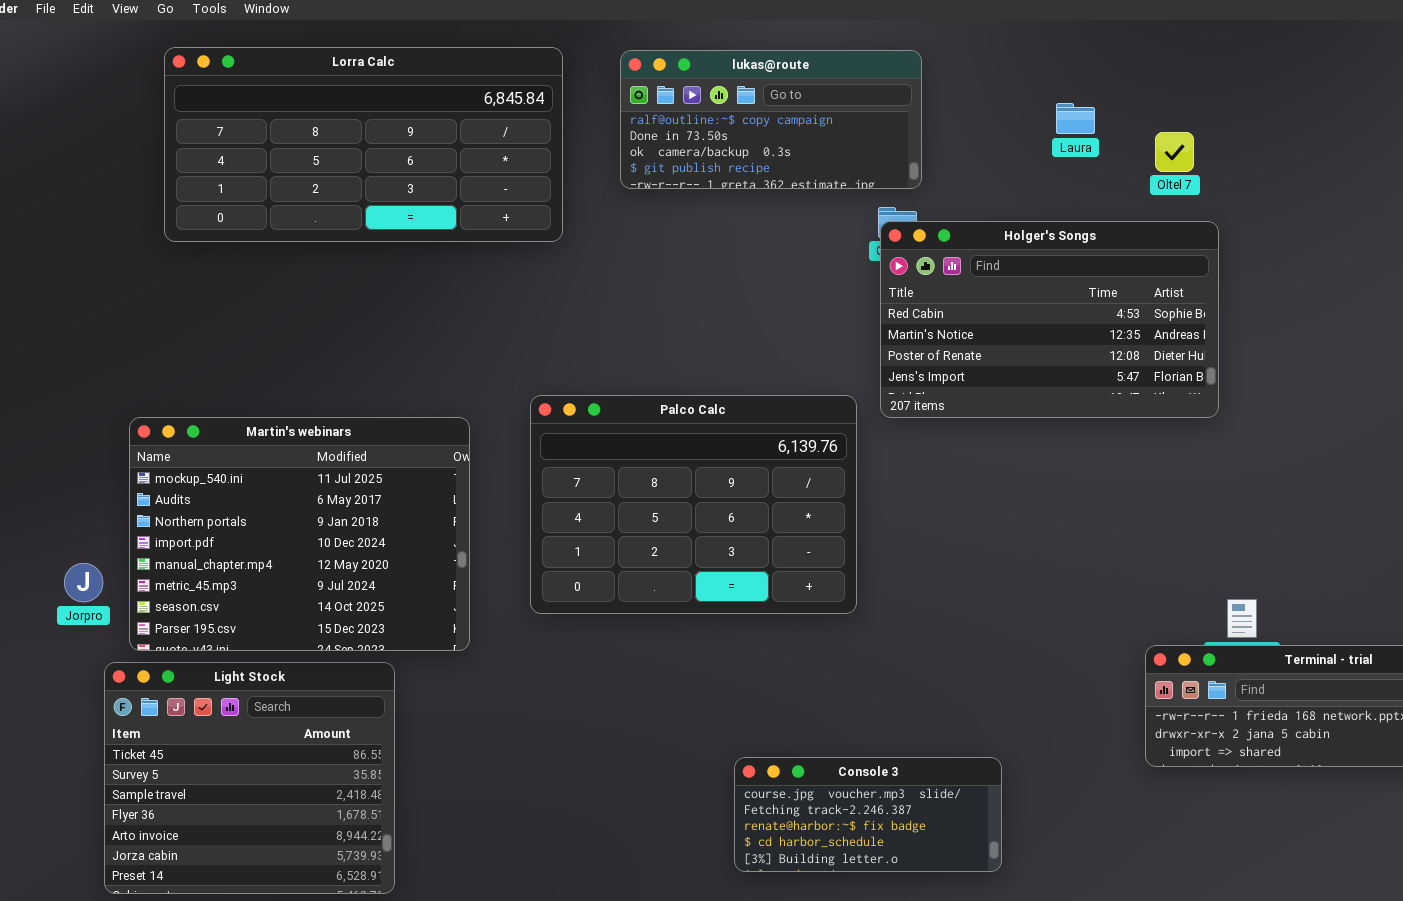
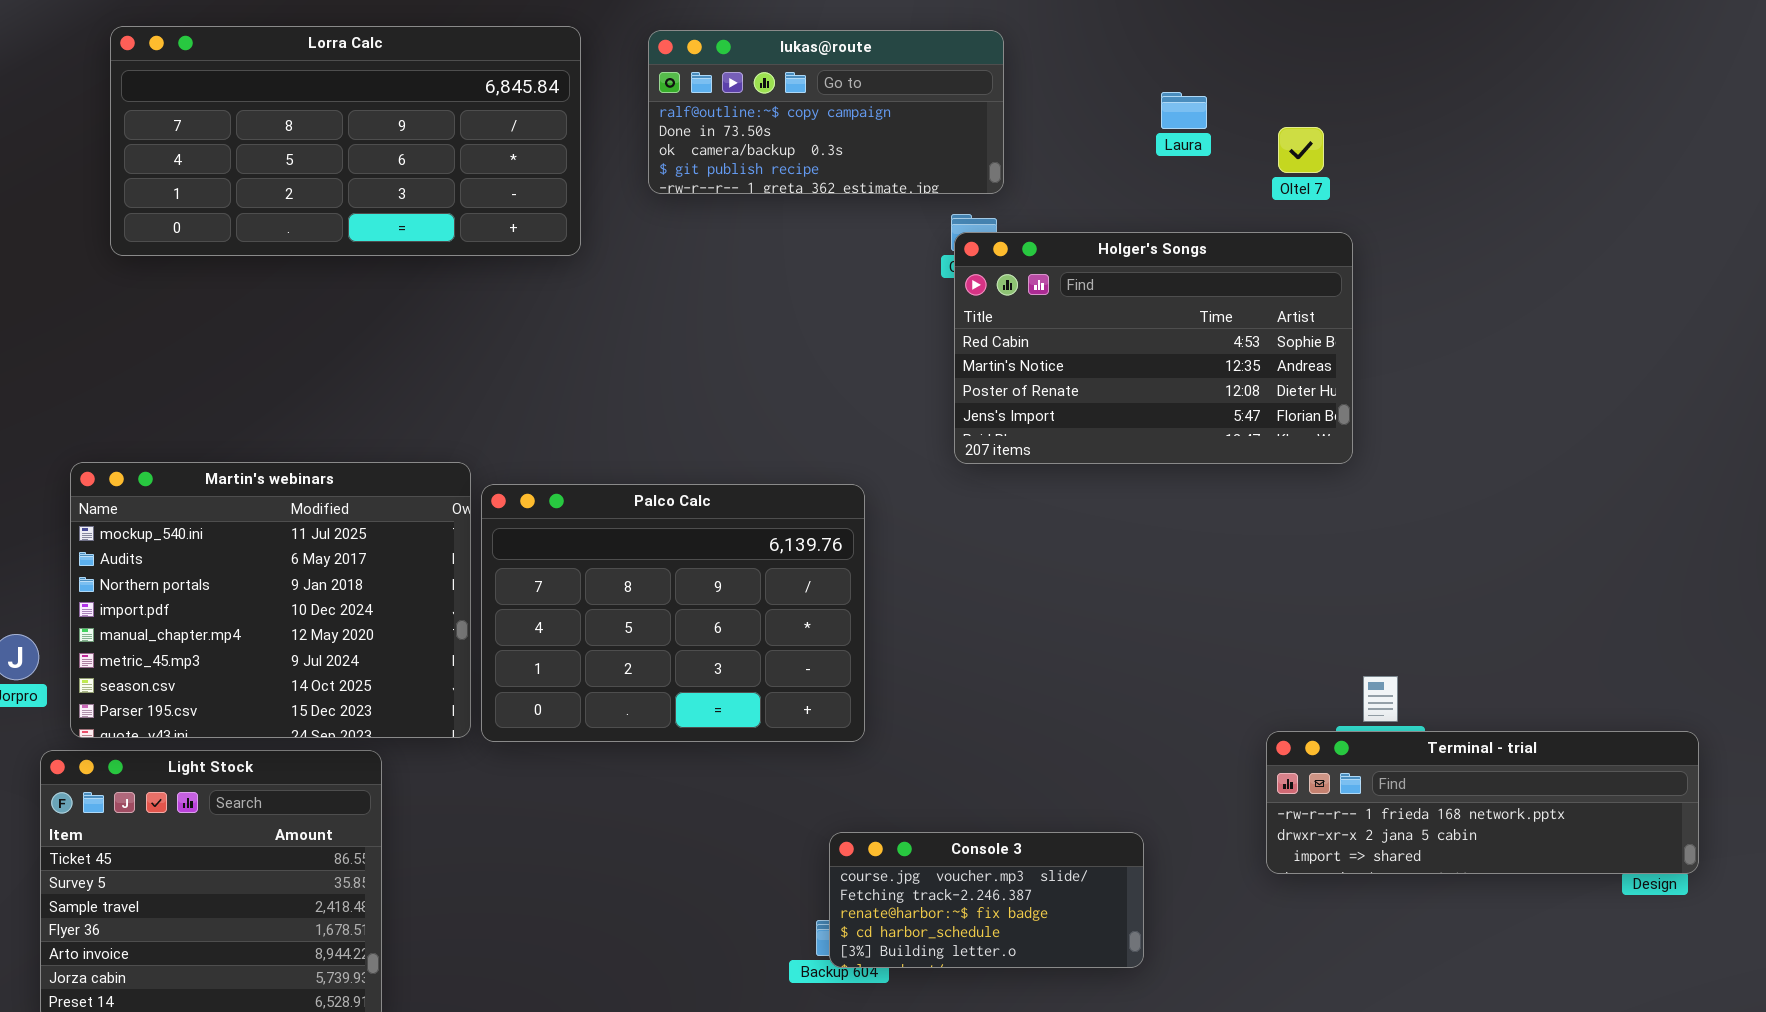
Palco Calc: [530,395,857,614] -> [481,484,865,742], moved
Console 3: [734,757,1002,872] -> [829,832,1144,968], moved

